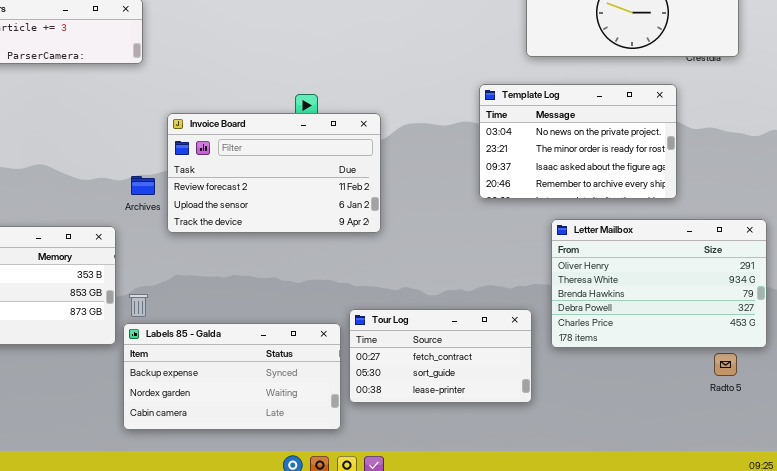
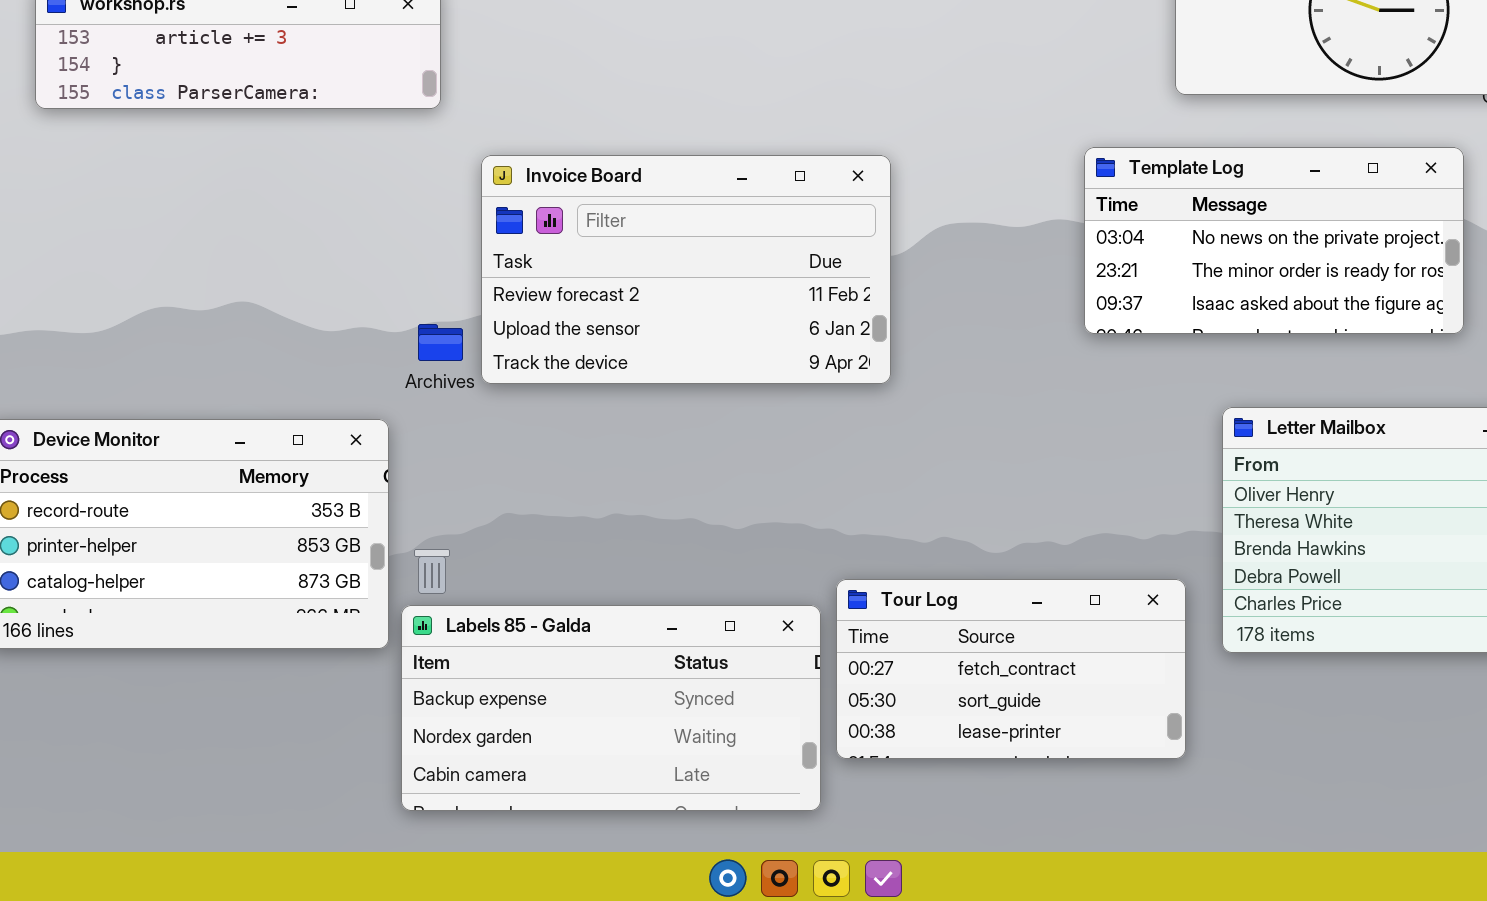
Template Log: [479,84,677,199] -> [1084,147,1464,334], resized
Invoice Board: [167,113,381,233] -> [481,155,891,384], moved

